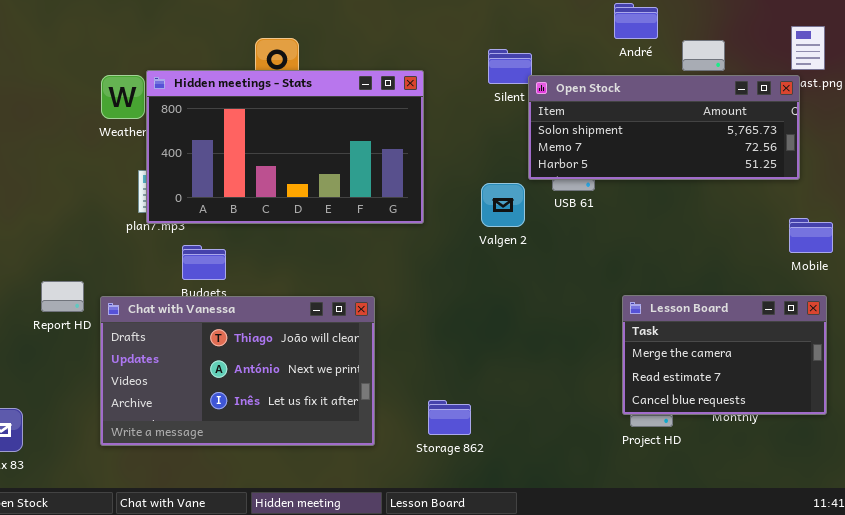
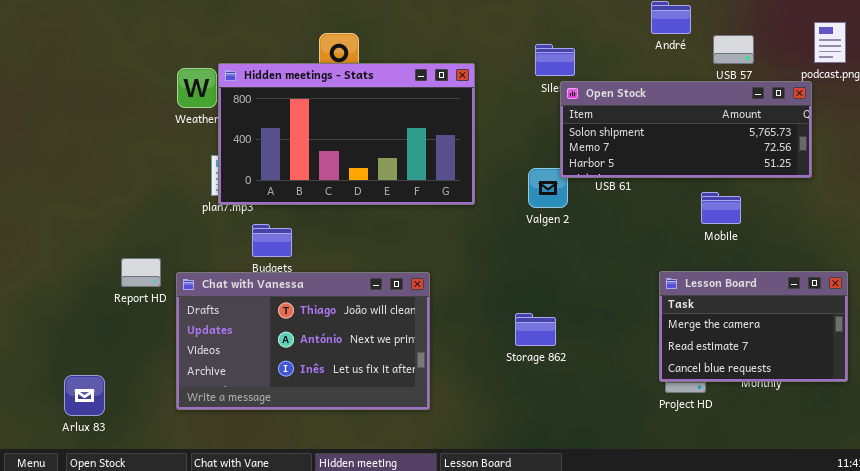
Open Stock: [528,75,800,180] -> [560,81,812,178], moved
Mobile: [789,218,833,253] -> [701,192,741,224], moved
Storage 862: [428,400,471,435] -> [515,313,556,346], moved

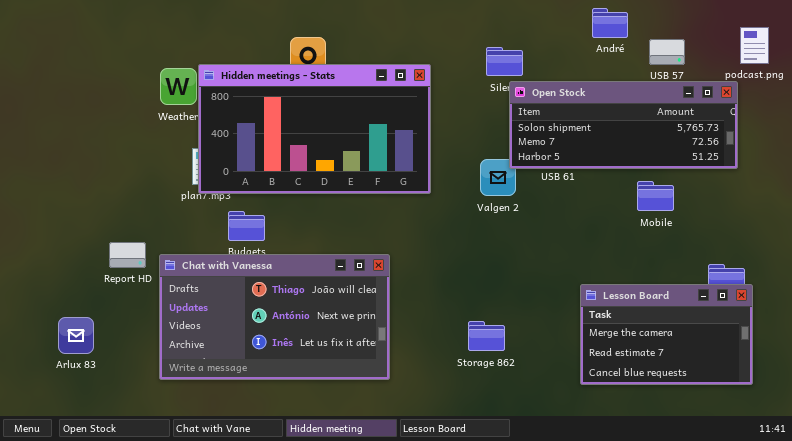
Lesson Board: [659,271,848,382] -> [580,284,753,385], moved
Storage 862: [515,313,556,346] -> [468,321,505,351], moved
Arlux 83: [64,375,105,416] -> [58,317,94,354], moved

